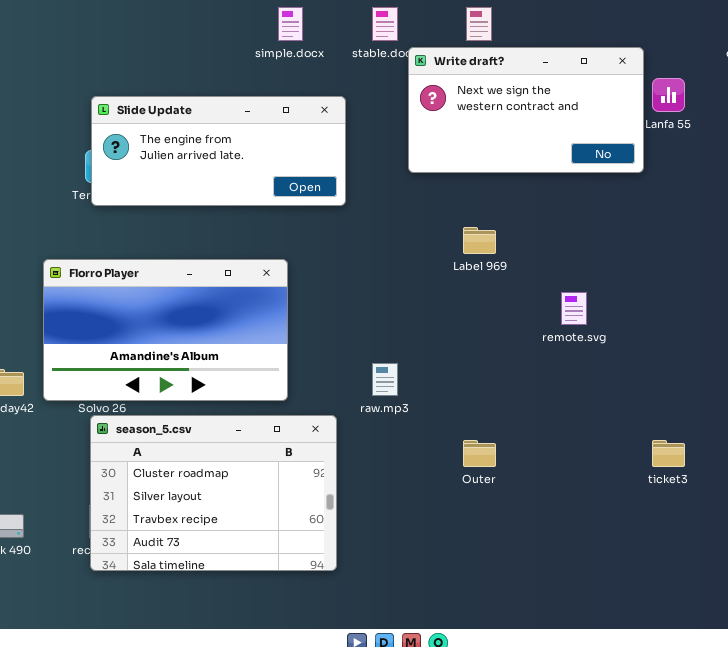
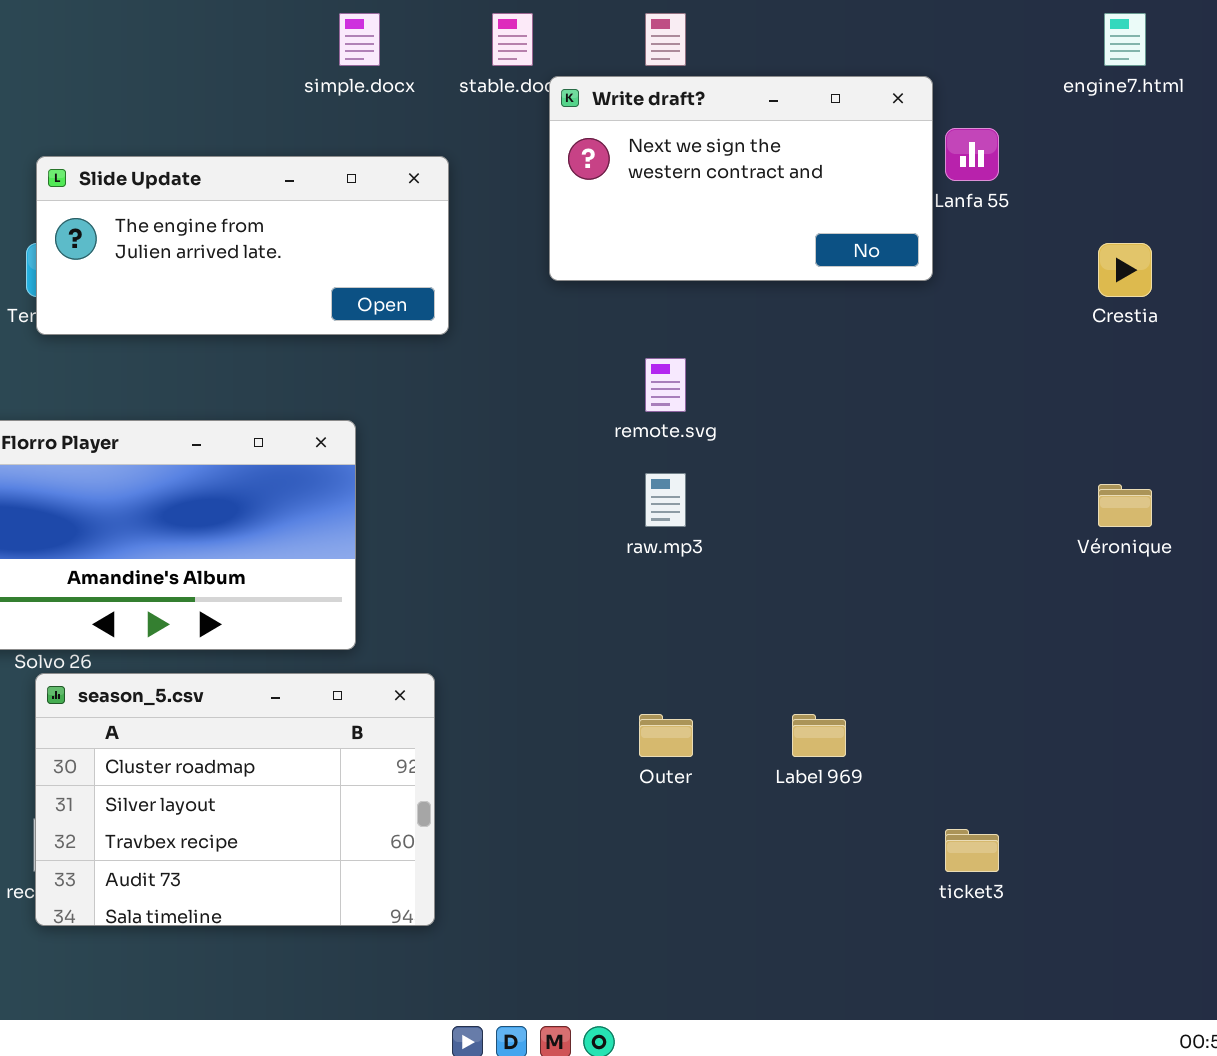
Label 969: [463,227,496,254] -> [792,714,846,757], moved
remote.svg: [561,292,587,325] -> [645,358,686,412], moved
raw.mp3: [372,363,398,396] -> [645,473,686,527], moved
ticket3: [652,440,685,467] -> [945,829,999,872], moved

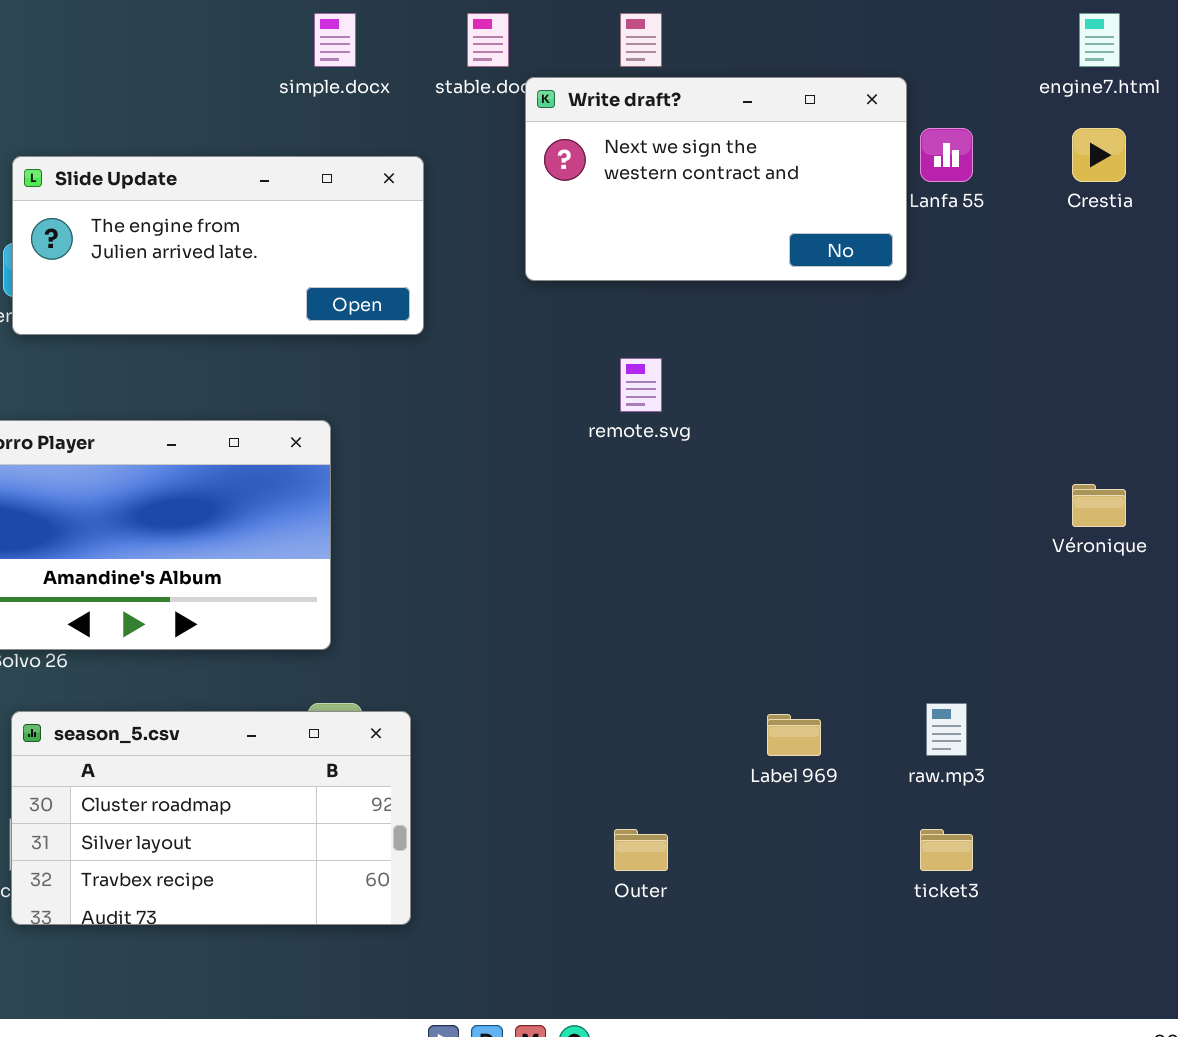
Crestia: [1098,243,1152,297] -> [1072,128,1126,182], moved
raw.mp3: [645,473,686,527] -> [926,703,967,756], moved
season_5.csv: [35,673,435,926] -> [11,711,411,925], resized
Outer: [639,714,693,757] -> [614,829,668,871], moved

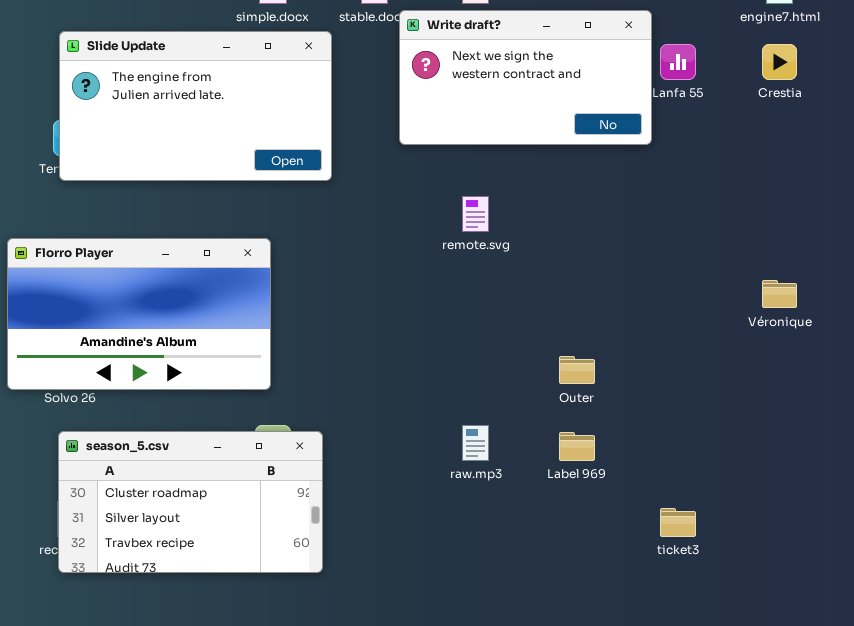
Slide Update: [12,156,424,335] -> [59,31,332,181], resized
raw.mp3: [926,703,967,756] -> [462,425,489,461], moved
Outer: [614,829,668,871] -> [559,356,595,384], moved

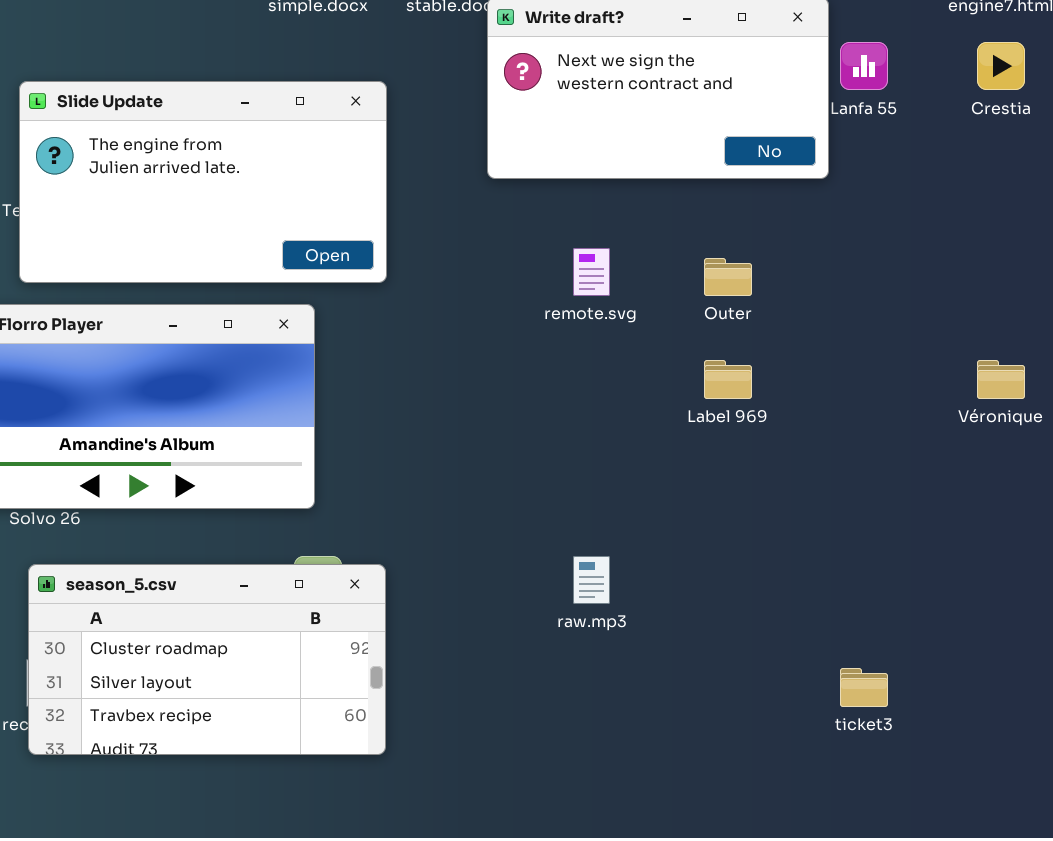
Slide Update: [59,31,332,181] -> [19,81,387,283], moved
Outer: [559,356,595,384] -> [704,258,752,296], moved
Label 969: [559,432,595,461] -> [704,360,752,399], moved

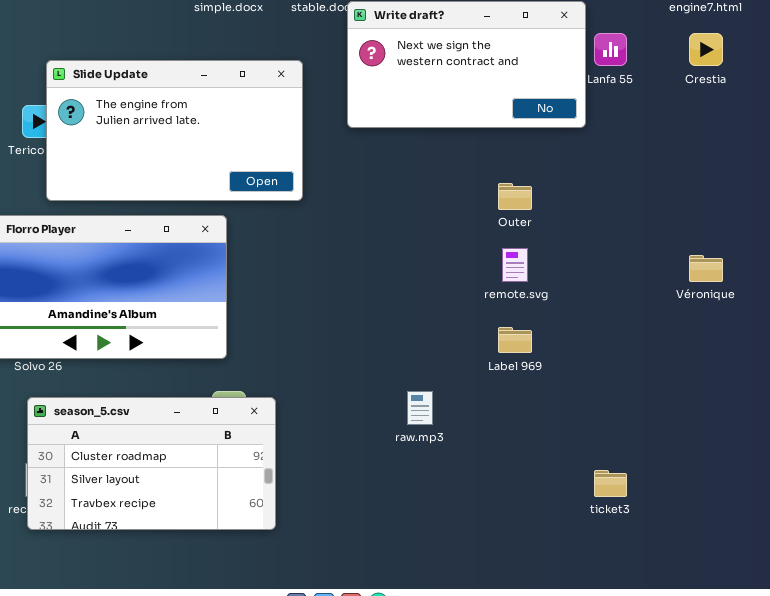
Slide Update: [19,81,387,283] -> [46,60,303,201], moved
remote.svg: [573,248,610,296] -> [502,248,528,282], moved
Label 969: [704,360,752,399] -> [498,327,532,353], moved

